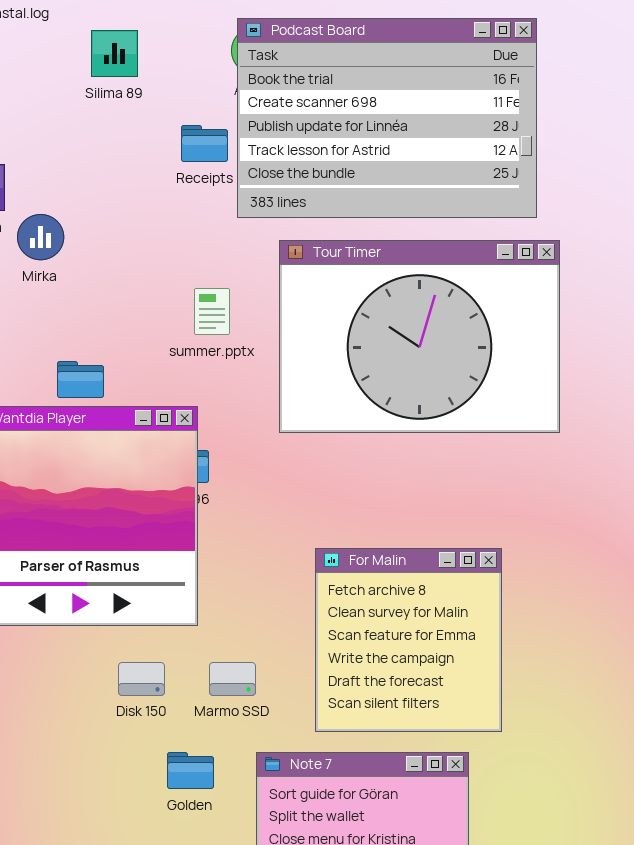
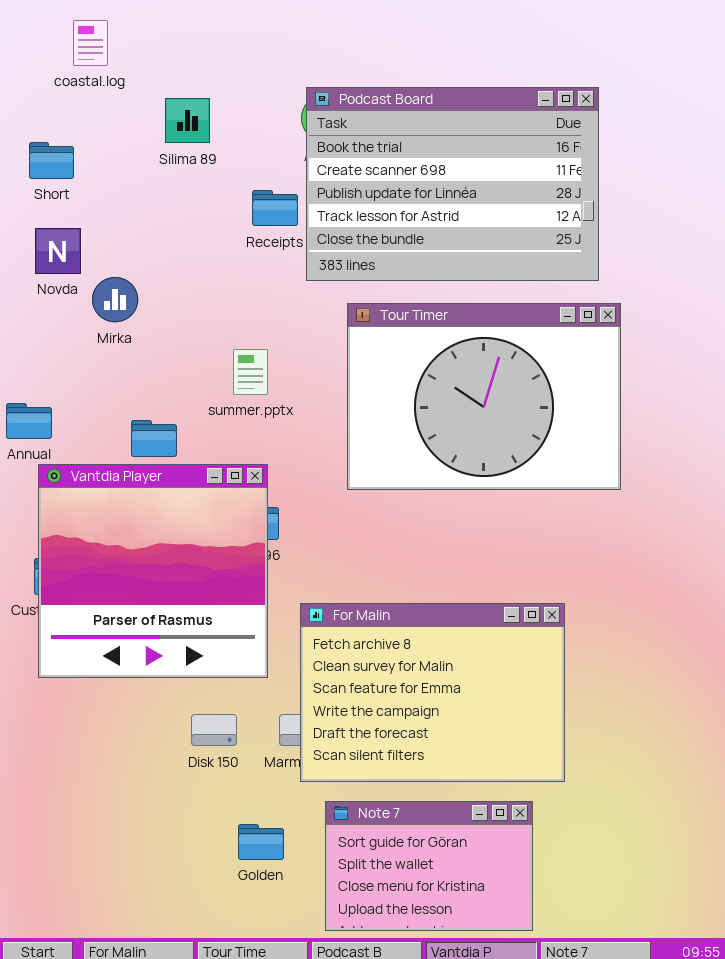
summer.pptx: [194,288,230,335] -> [233,349,268,395], moved
For Malin: [315,548,502,732] -> [300,603,565,782], resized
Golden: [167,752,214,789] -> [238,824,284,860], moved

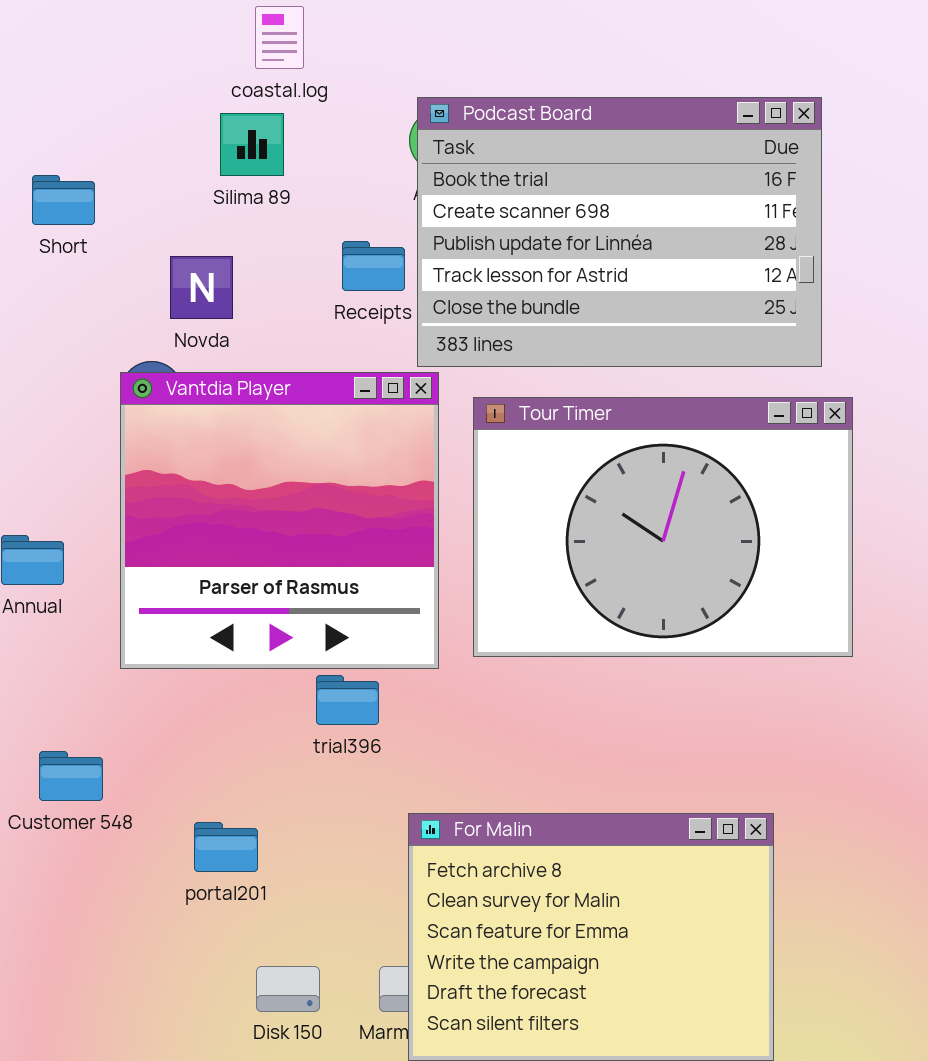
coastal.log: [73,20,108,66] -> [255,6,304,69], moved
Novda: [35,228,81,274] -> [170,256,233,319], moved
Vantdia Player: [38,464,268,678] -> [120,372,439,669], moved

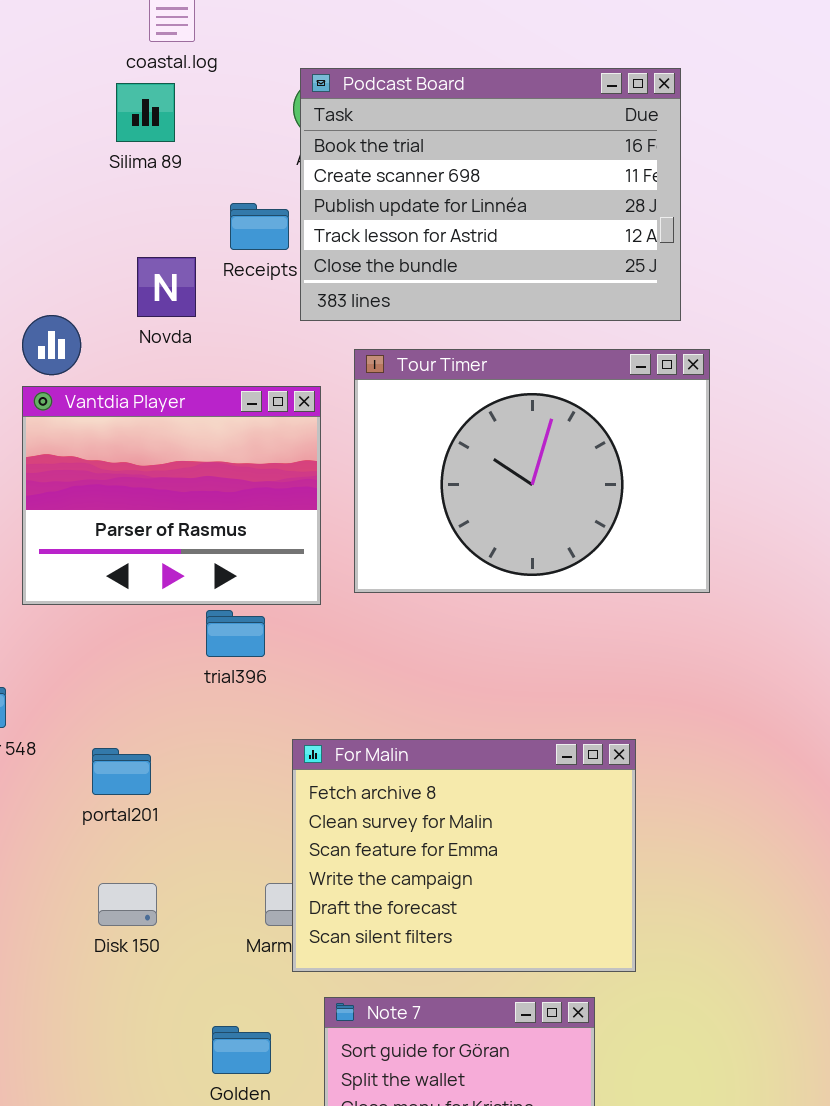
Novda: [170,256,233,319] -> [137,257,196,317], moved
Vantdia Player: [120,372,439,669] -> [22,386,321,605], resized
Disk 150: [256,966,320,1012] -> [98,883,157,926], moved

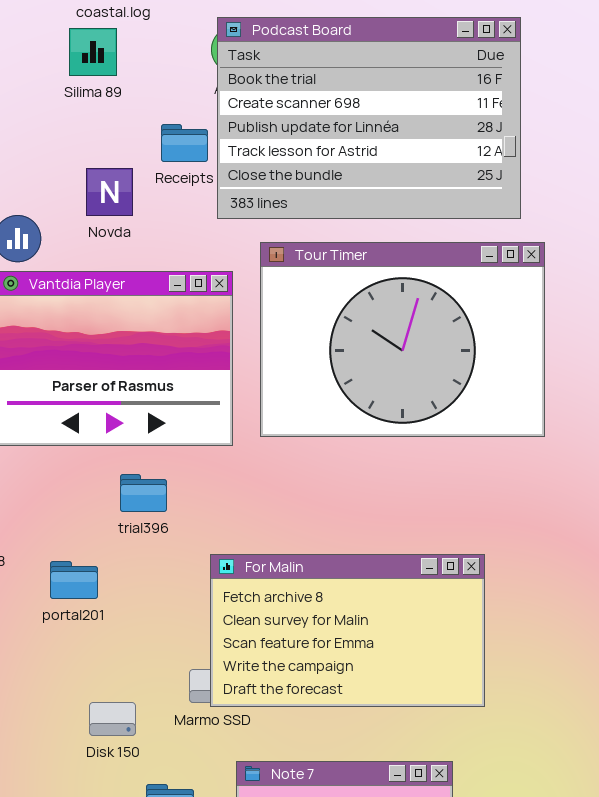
trial396: [206,610,265,657] -> [120,474,167,512], moved
For Malin: [292,739,636,972] -> [210,554,485,707], resized
Disk 150: [98,883,157,926] -> [89,702,136,736], moved

